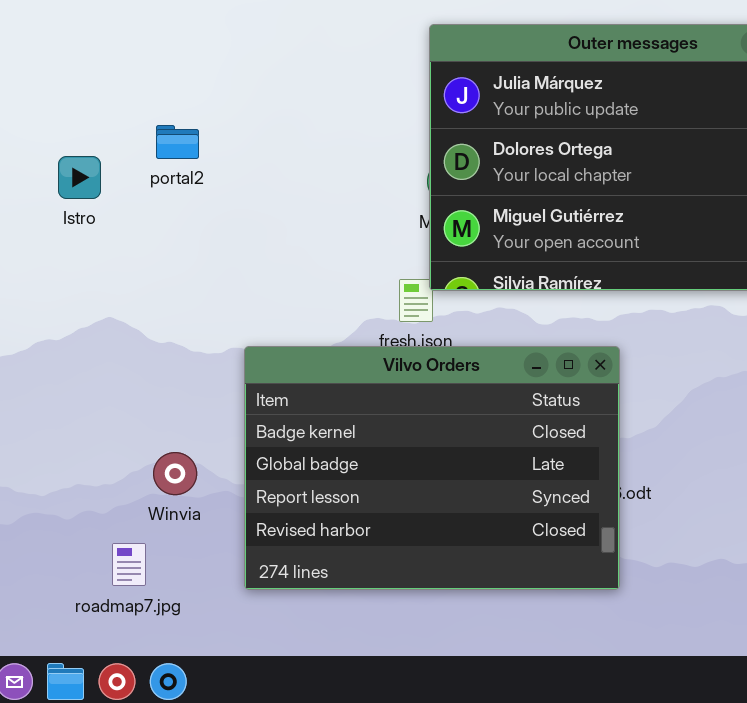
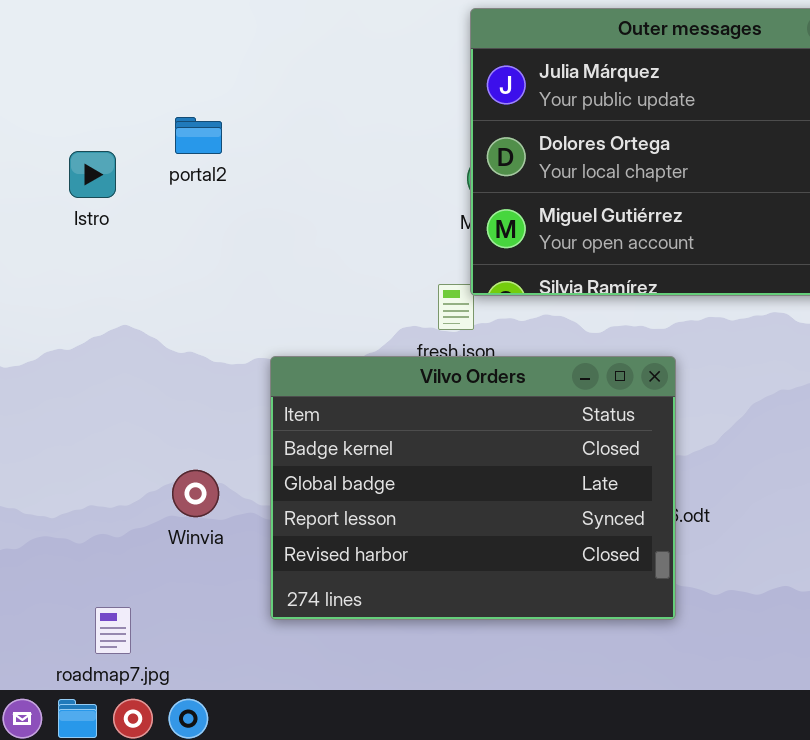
roadmap7.jpg: [112,543,146,586] -> [95,607,131,654], moved

